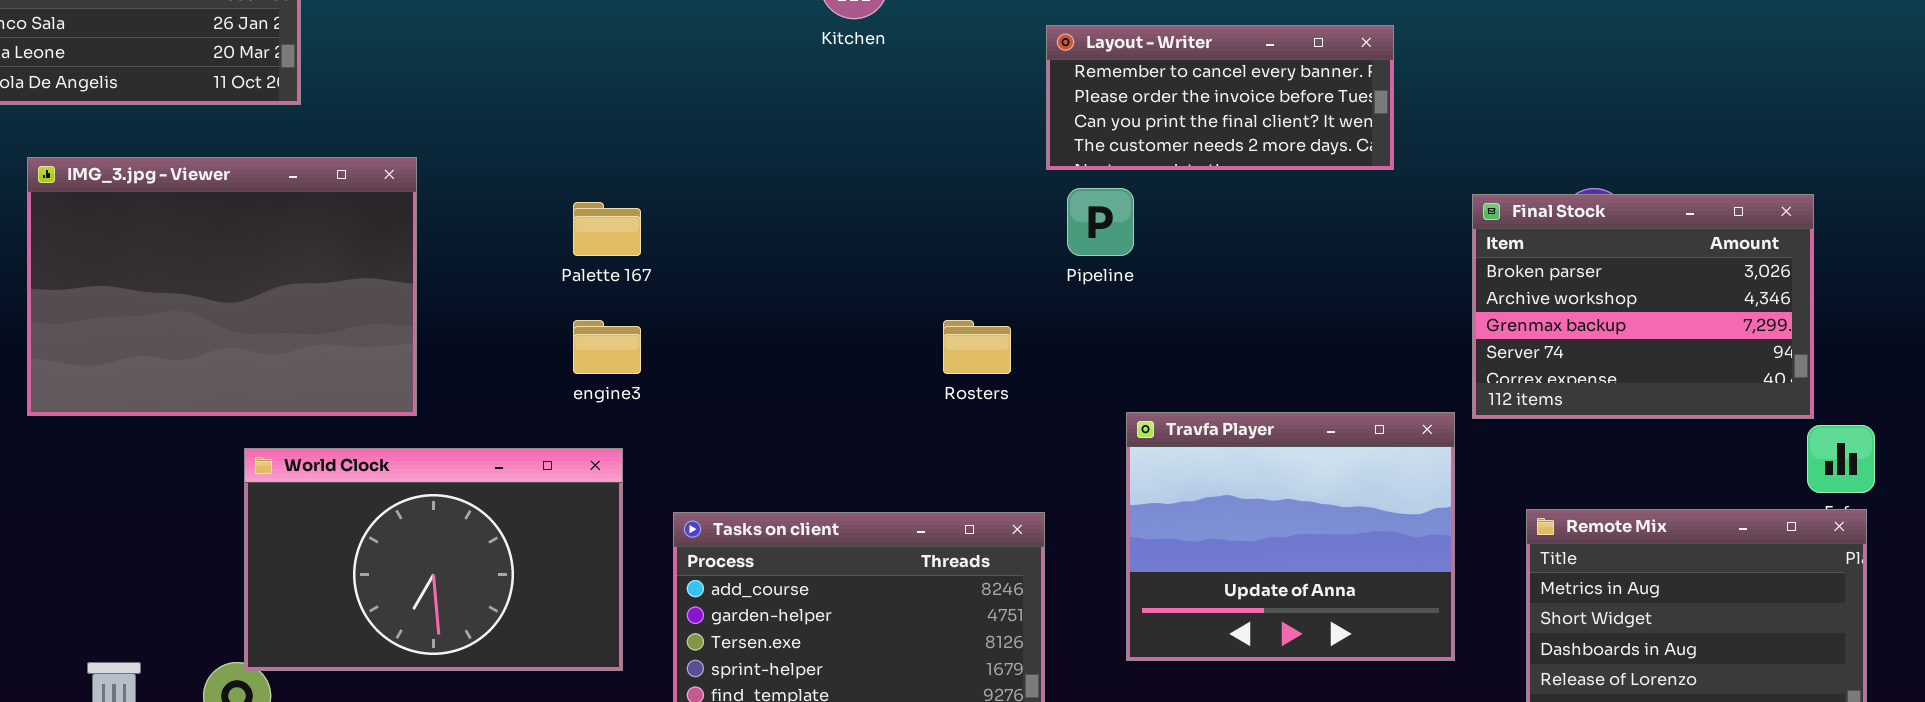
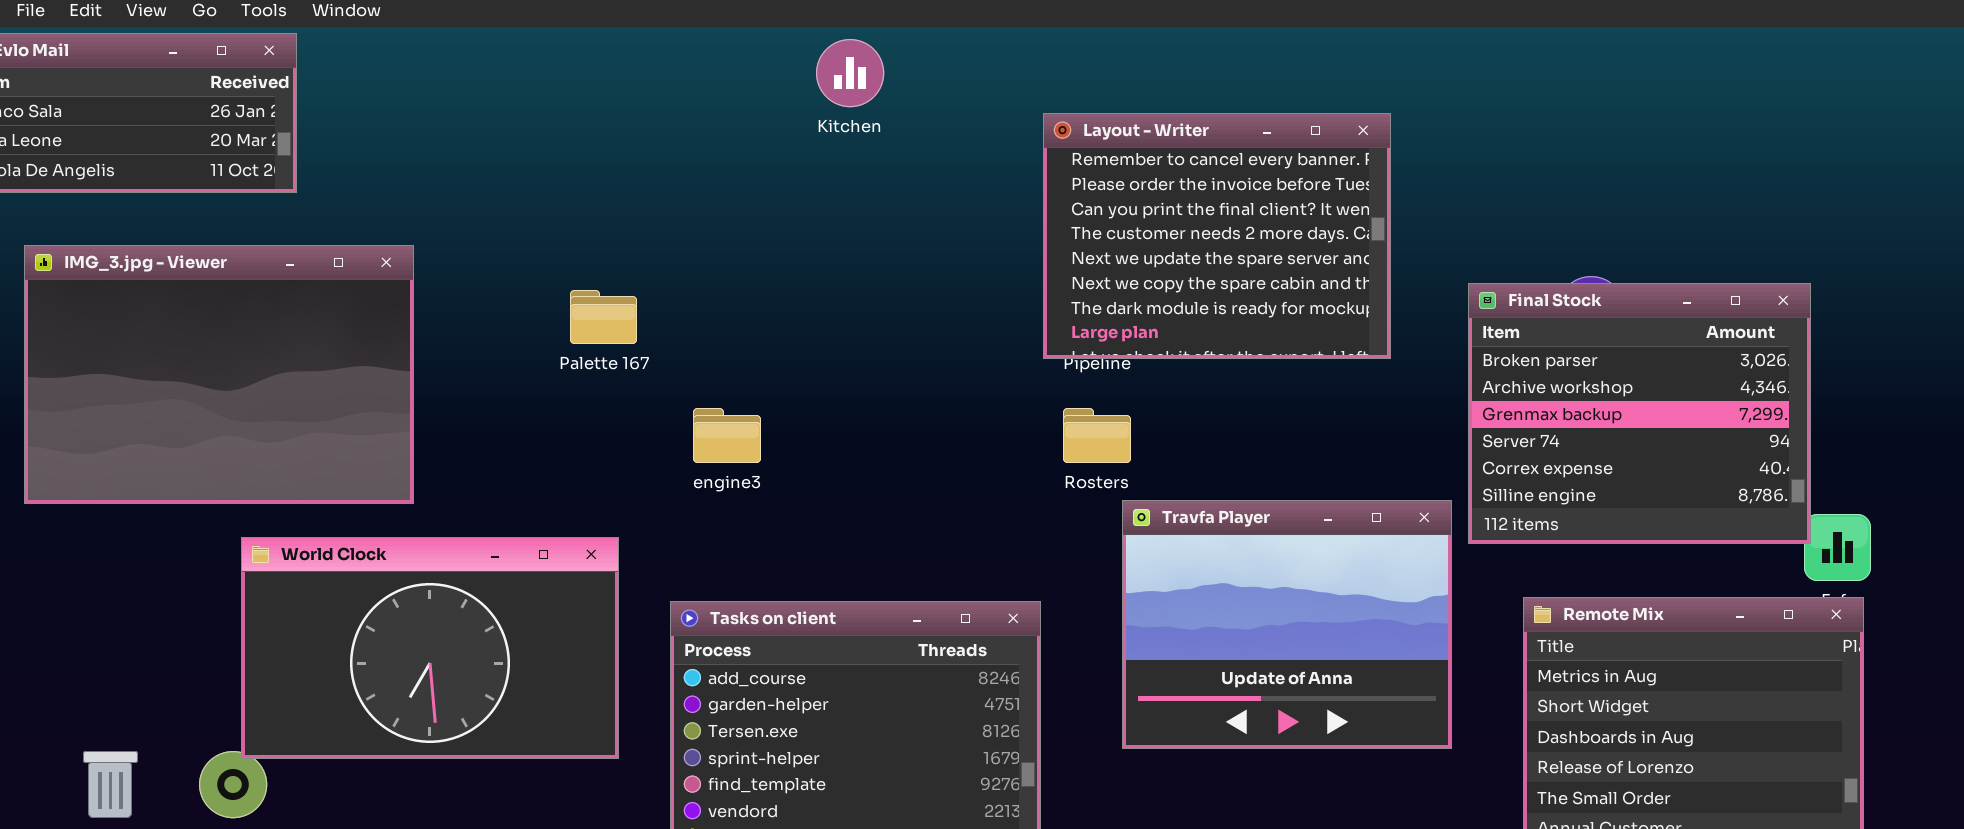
Layout - Writer: [1046,25,1394,170] -> [1043,113,1391,359], resized
Final Stock: [1472,194,1814,419] -> [1468,283,1811,544], resized
engine3: [573,320,641,374] -> [693,408,761,463], moved
Rosters: [943,320,1011,374] -> [1063,408,1131,463], moved

